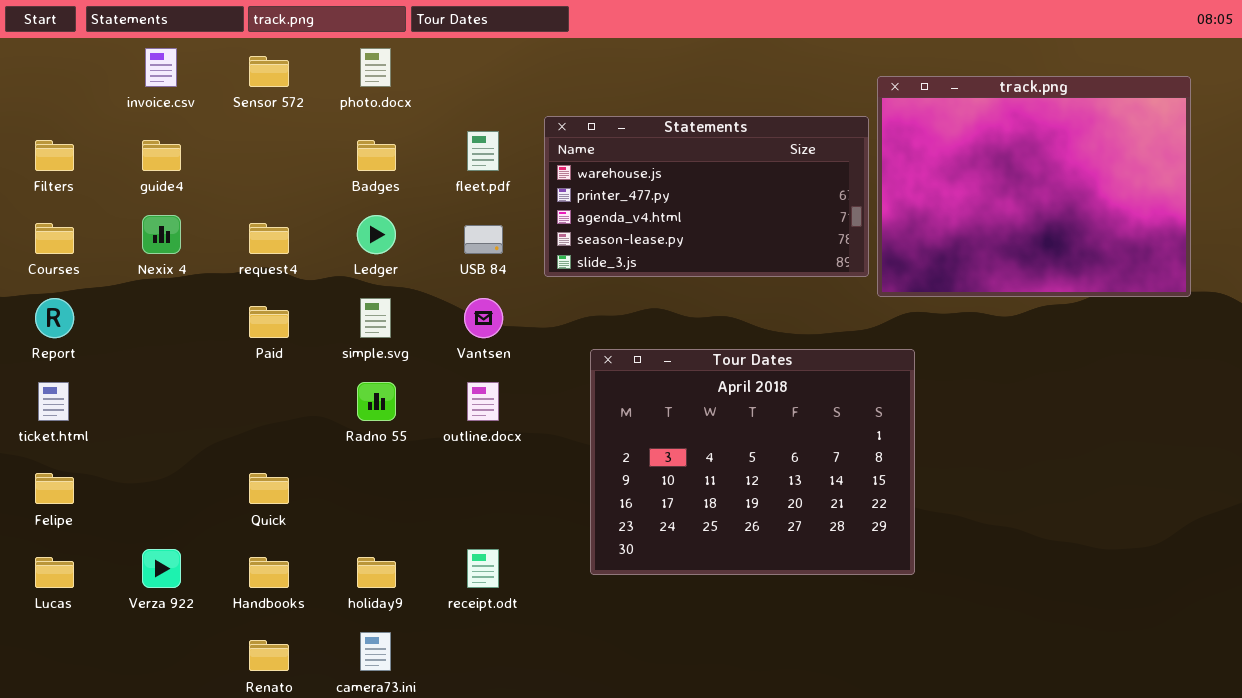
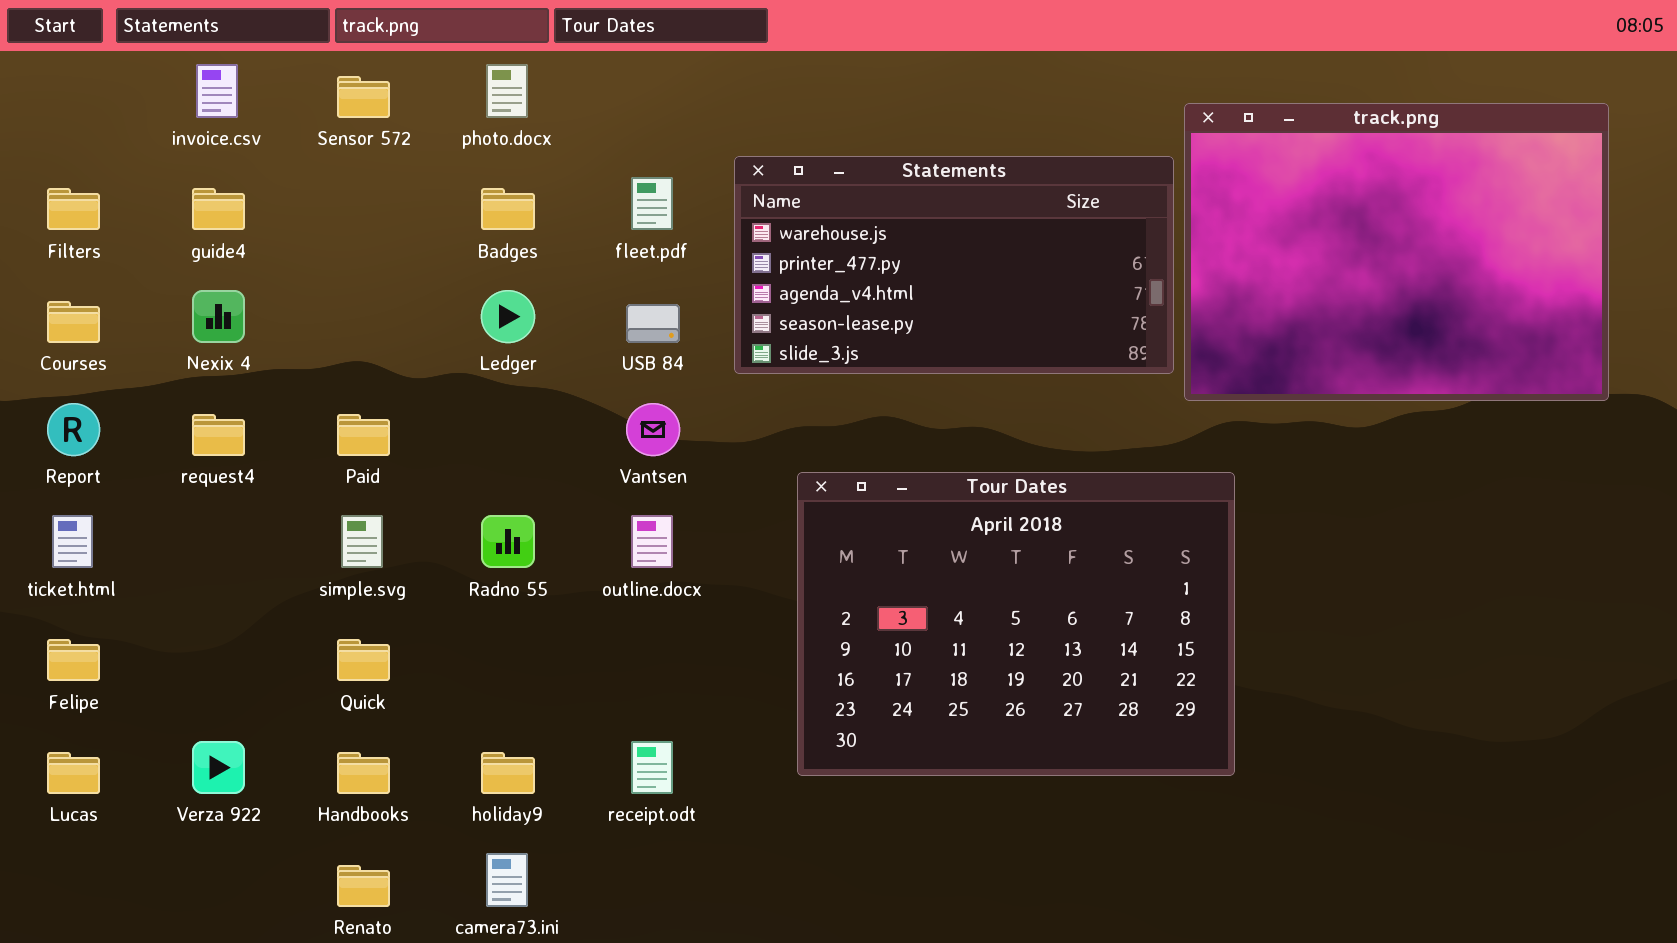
request4: [249,223,289,254] -> [192,414,245,456], moved
simple.svg: [360,298,391,338] -> [341,515,383,568], moved

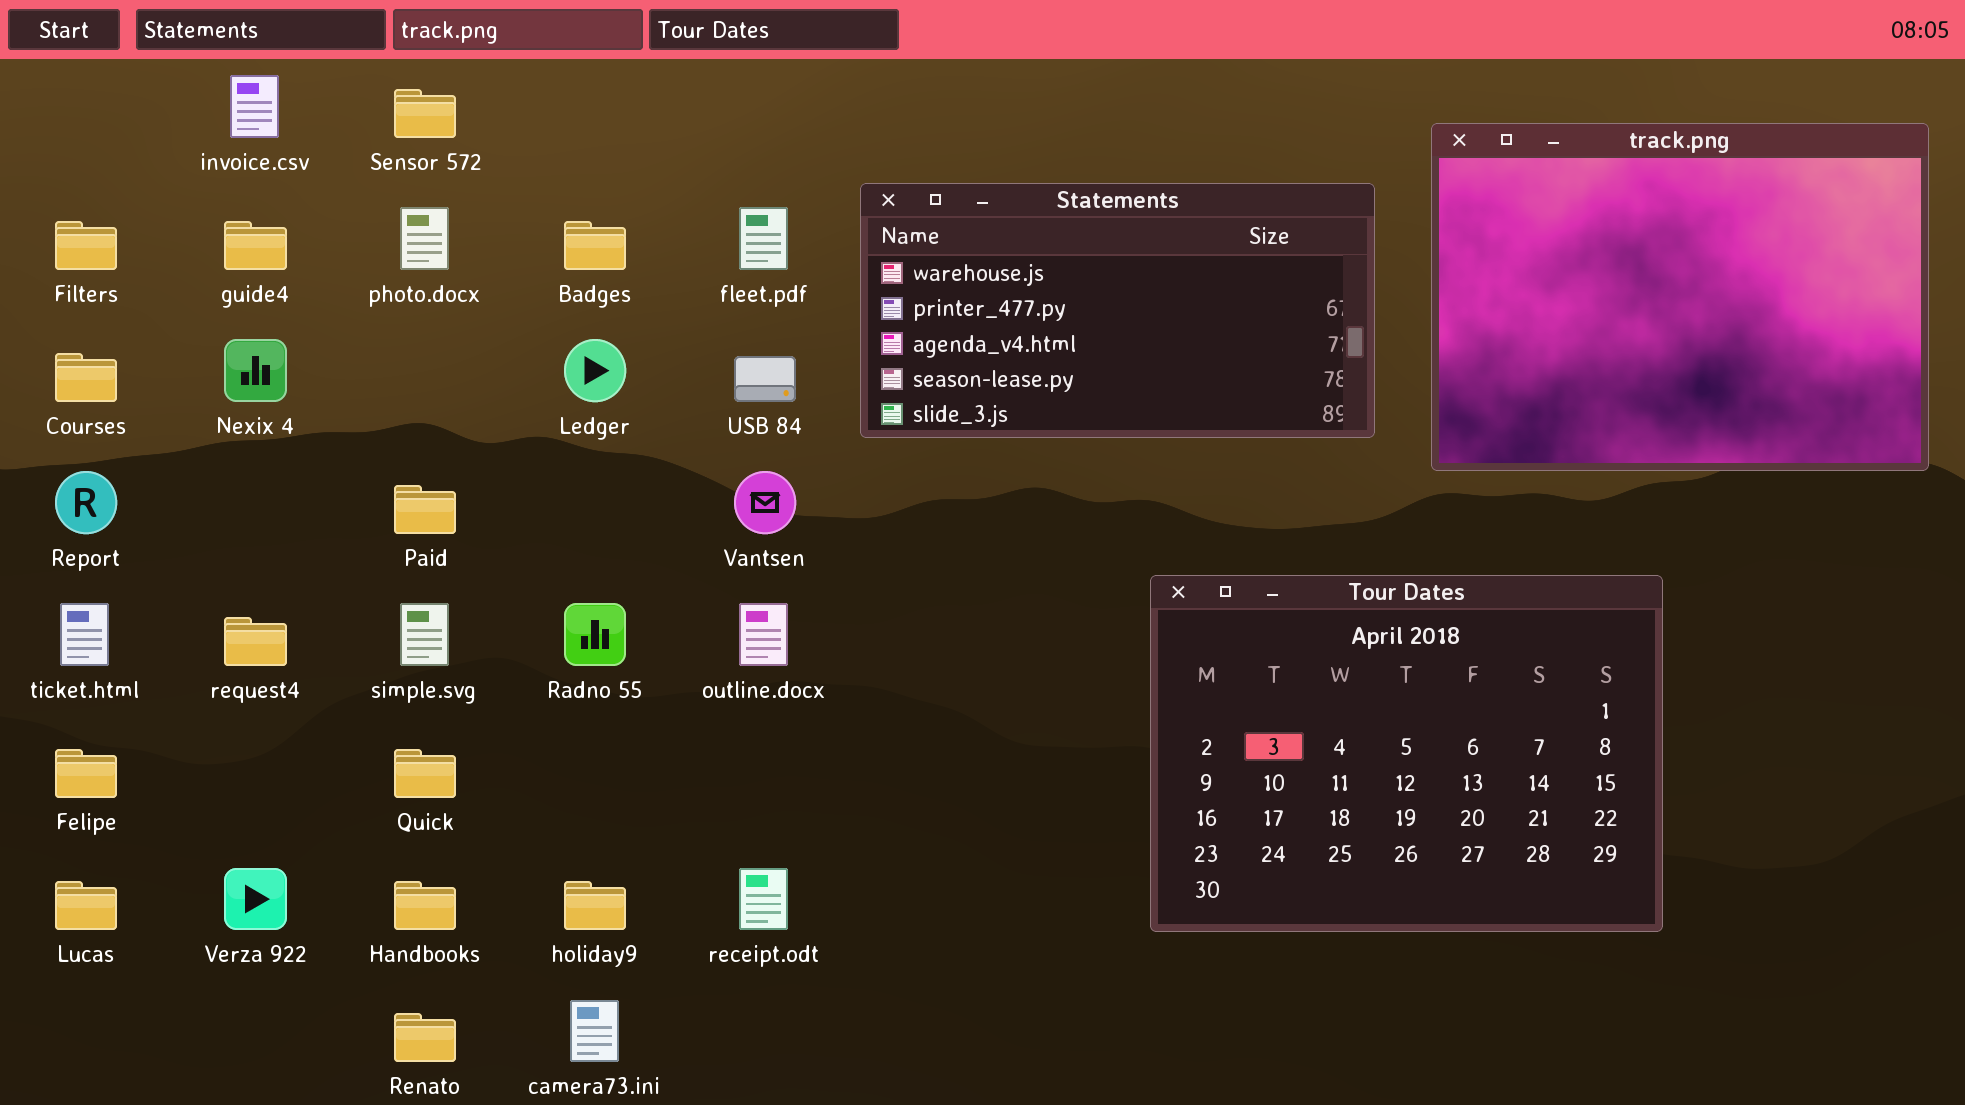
photo.docx: [486,64,528,118] -> [400,207,449,270], moved
track.png: [1184,103,1609,401] -> [1431,123,1929,471], moved
request4: [192,414,245,456] -> [224,617,287,666], moved
Tour Dates: [797,472,1235,776] -> [1150,575,1663,932], moved

